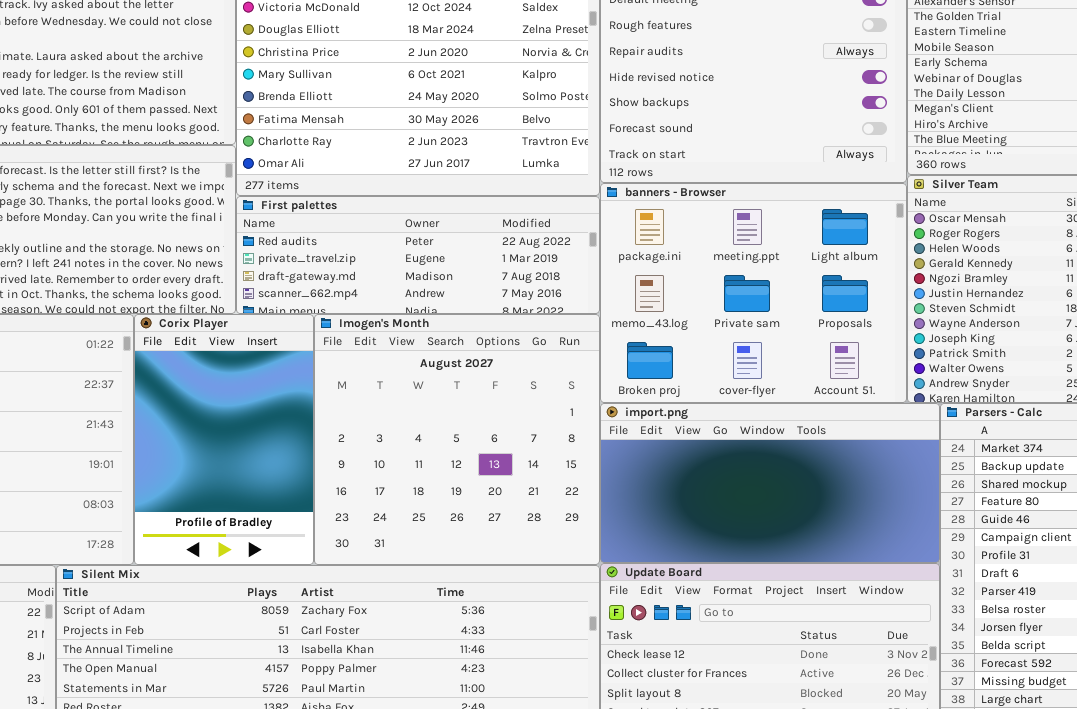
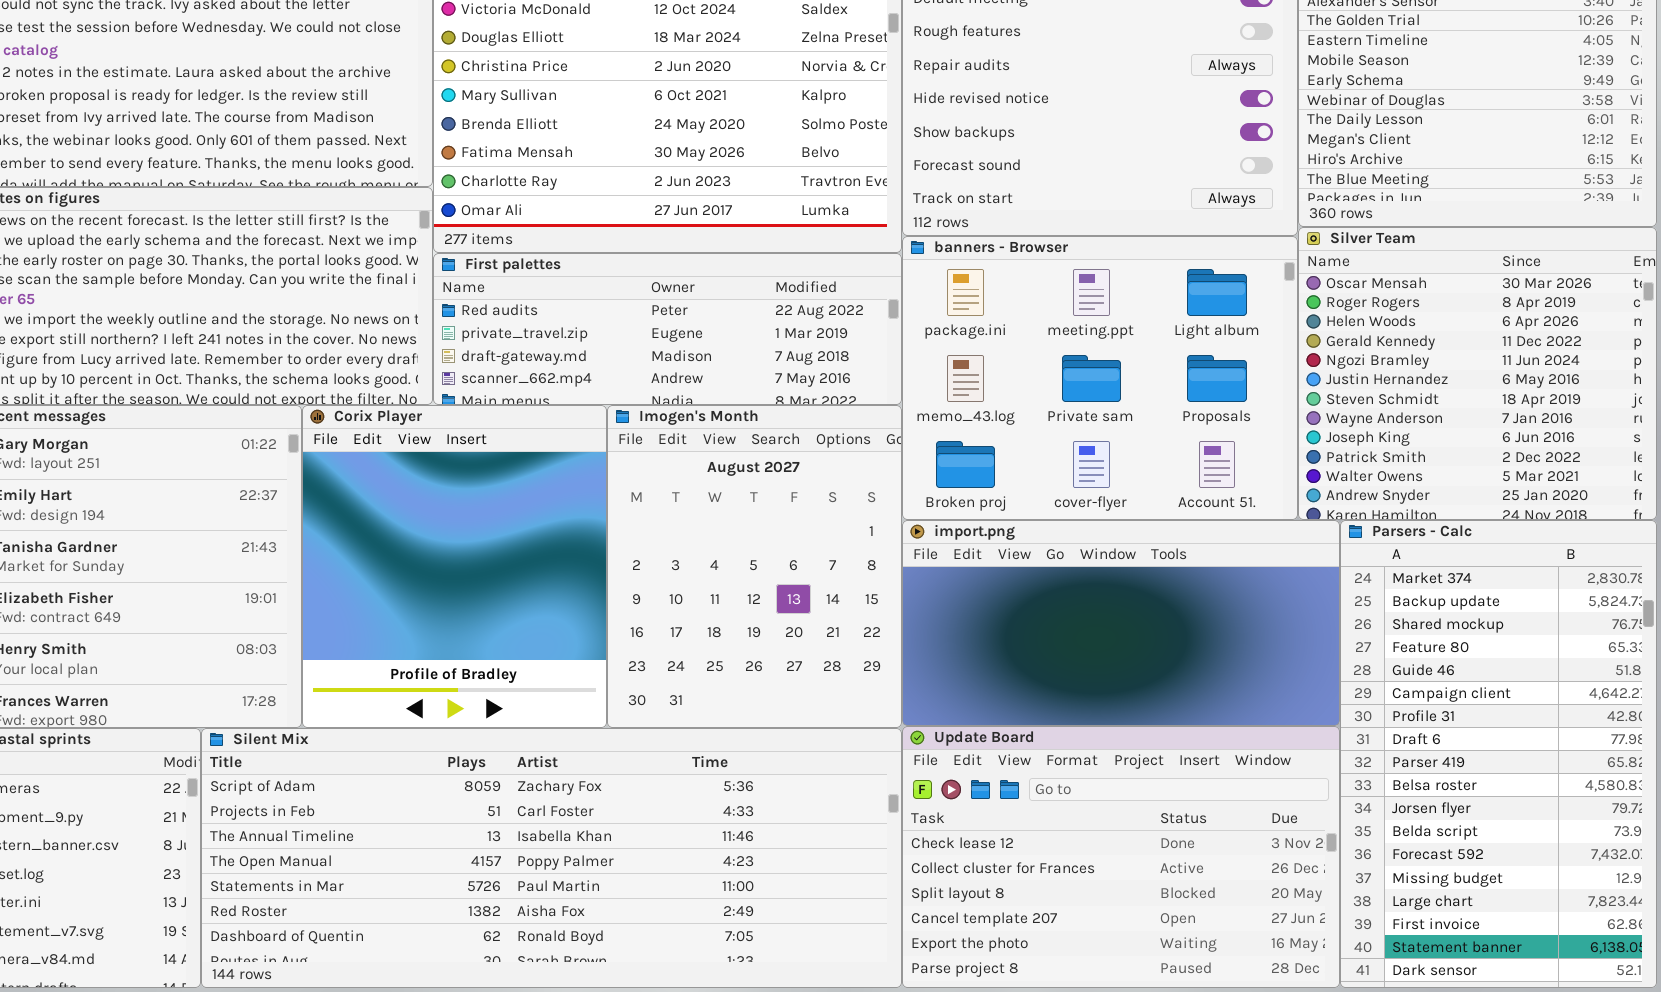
Corix Player: [134,314,314,565] -> [302,405,607,728], resized
Imogen's Month: [314,314,600,565] -> [607,405,902,728], resized

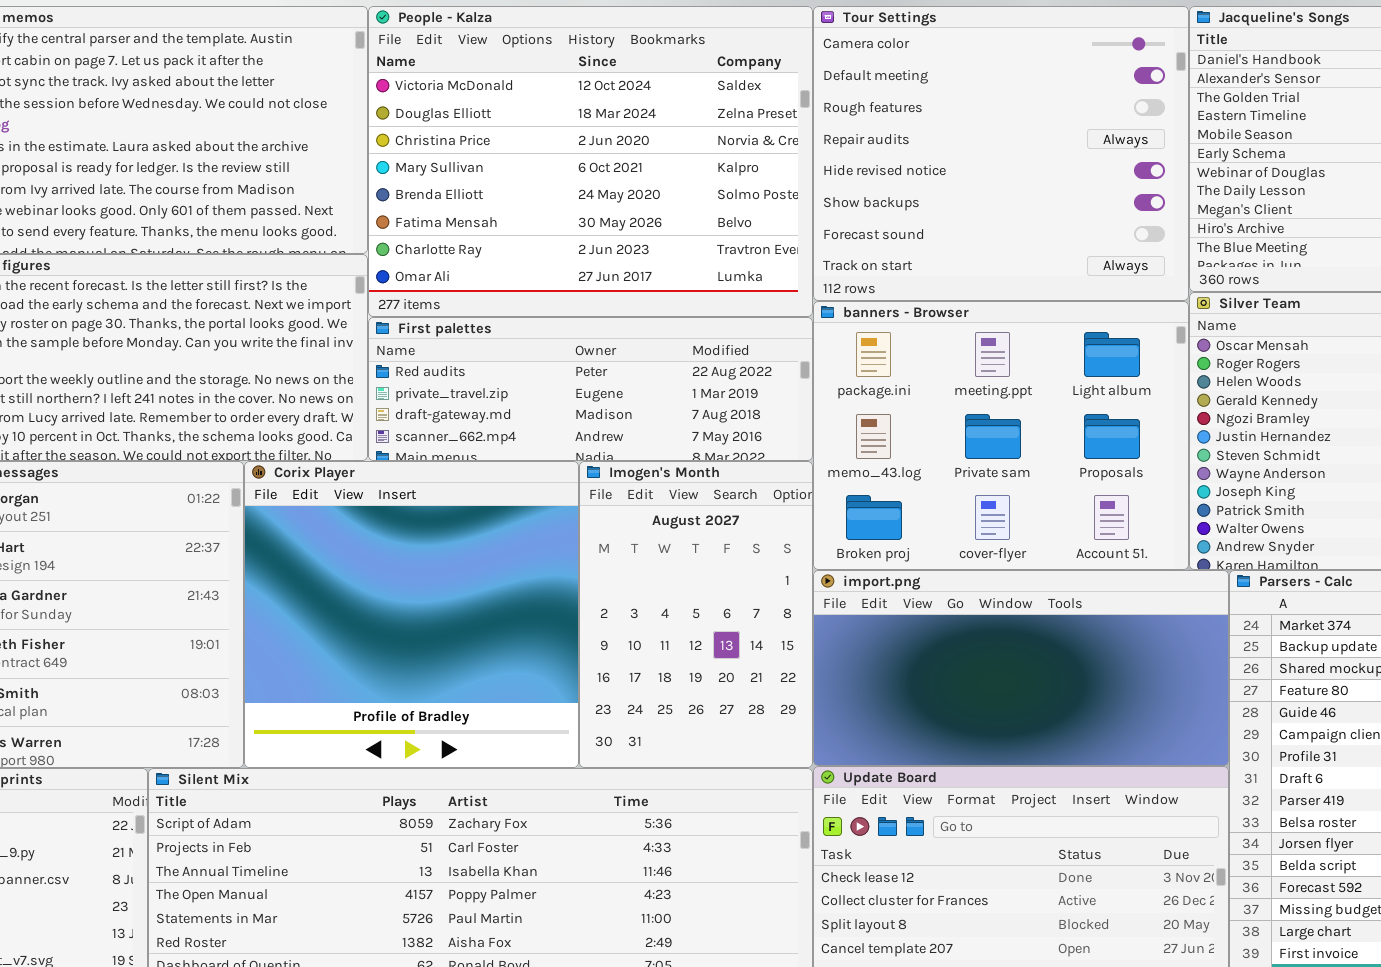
Corix Player: [302,405,607,728] -> [244,461,579,768], resized
Imogen's Month: [607,405,902,728] -> [579,461,813,768], resized

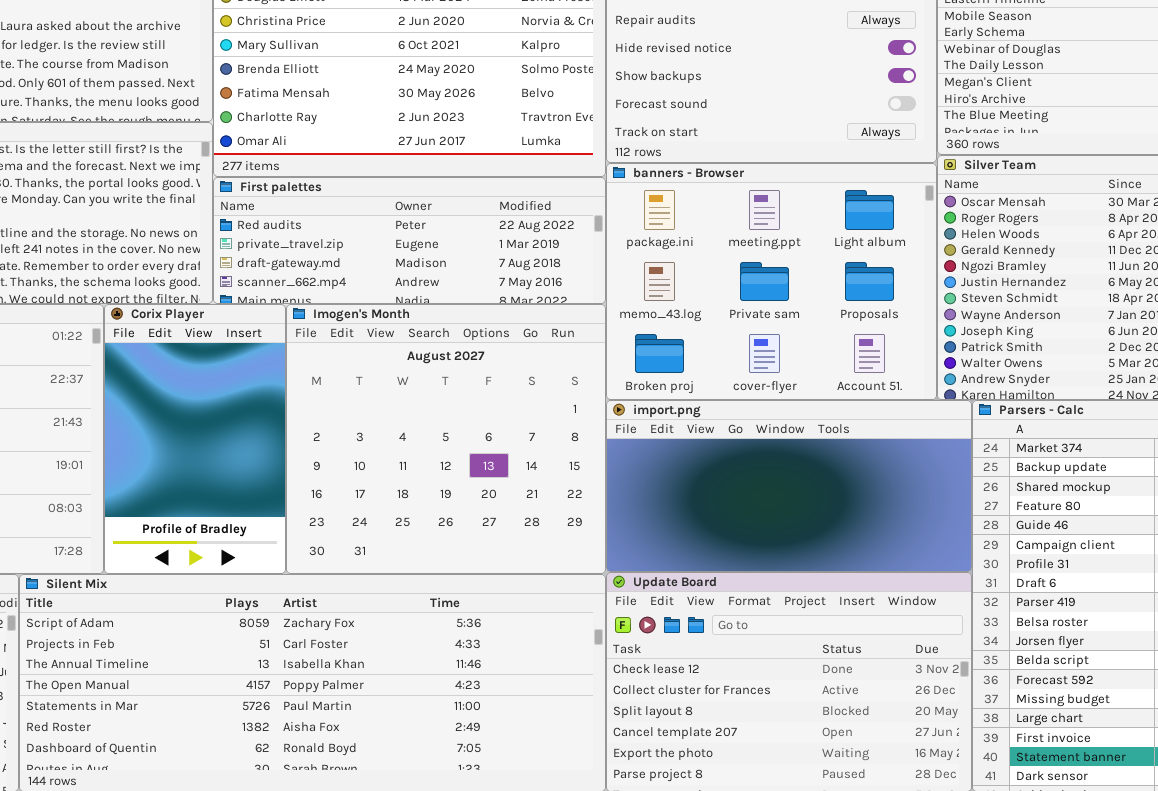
Corix Player: [244,461,579,768] -> [104,304,286,574], resized
Imogen's Month: [579,461,813,768] -> [286,304,606,574], resized

